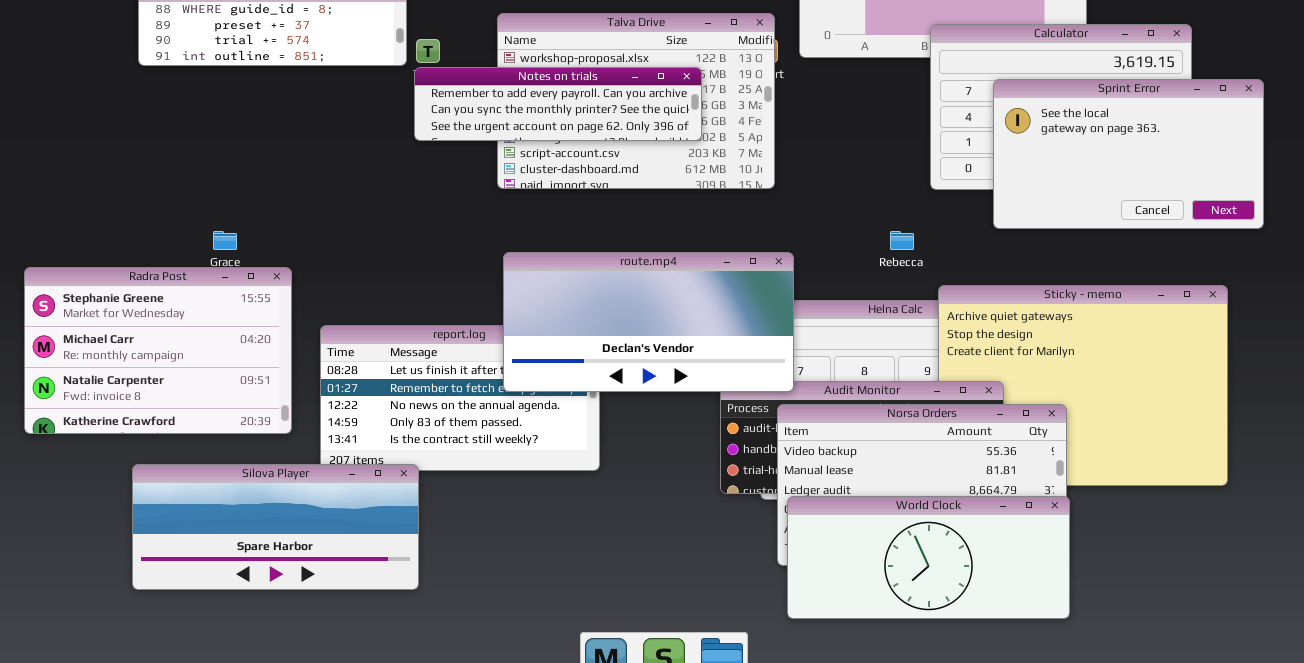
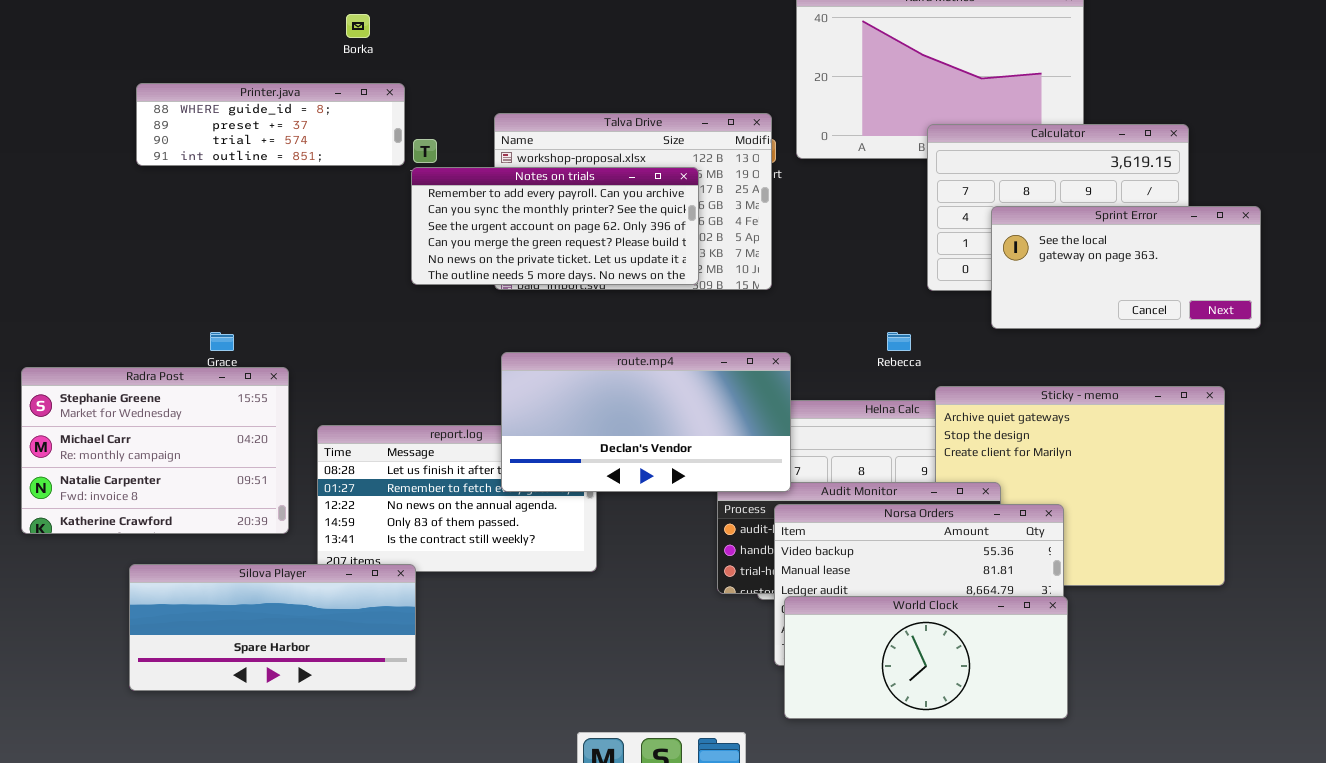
Notes on trials: [414,67,702,141] -> [411,167,699,285], resized
Sprint Error: [993,79,1264,229] -> [991,206,1261,329], resized

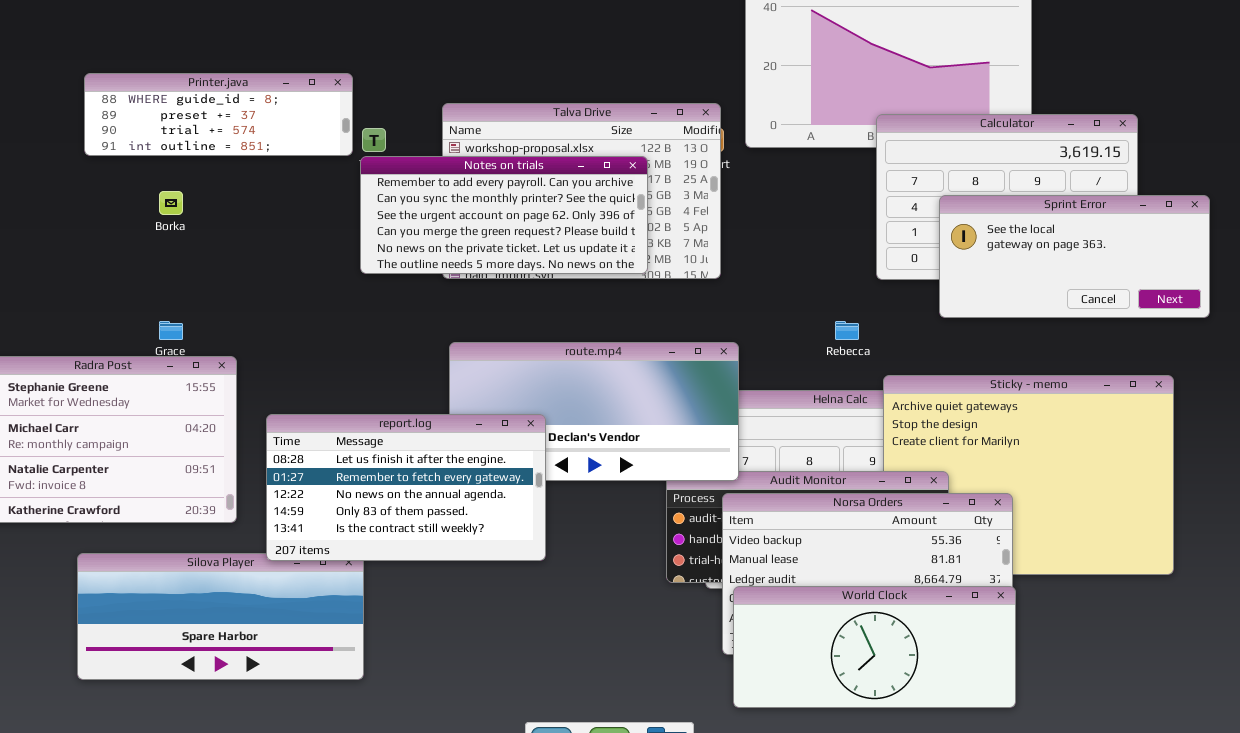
Borka: [346,14,370,38] -> [159,191,183,215], moved
report.log: [317,425,597,572] -> [266,414,546,561], raised

